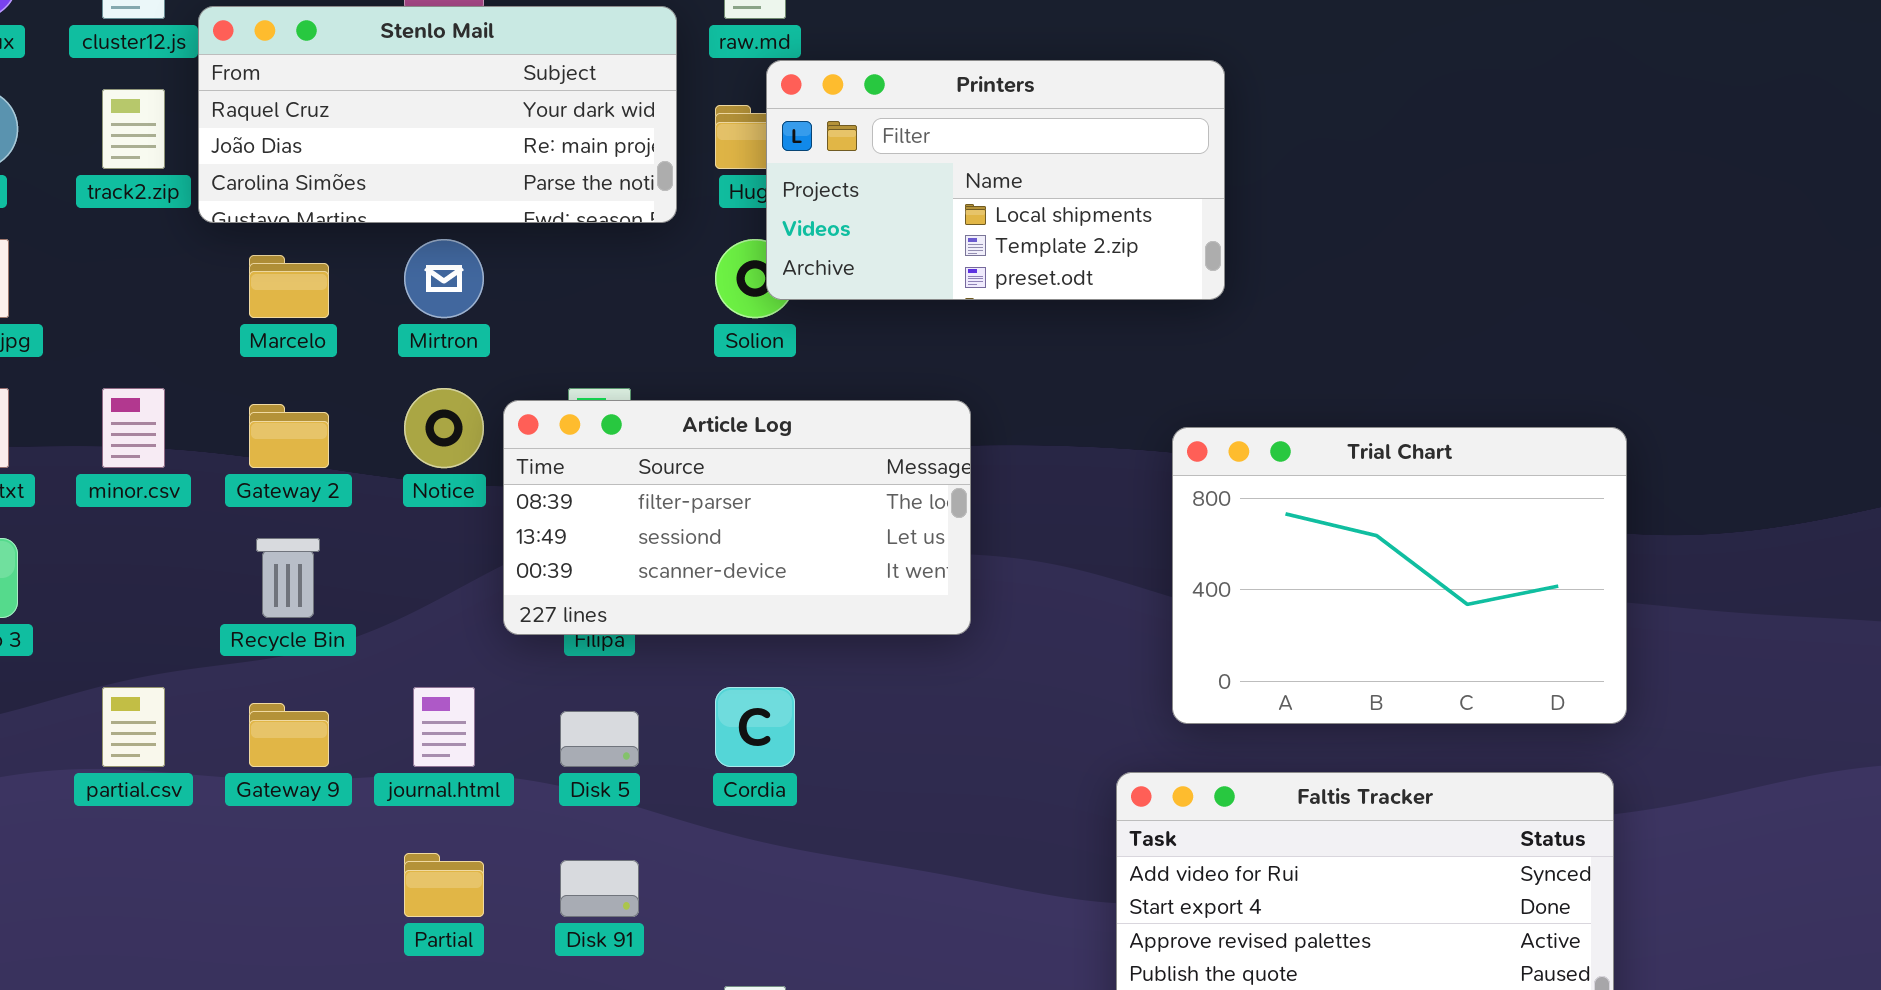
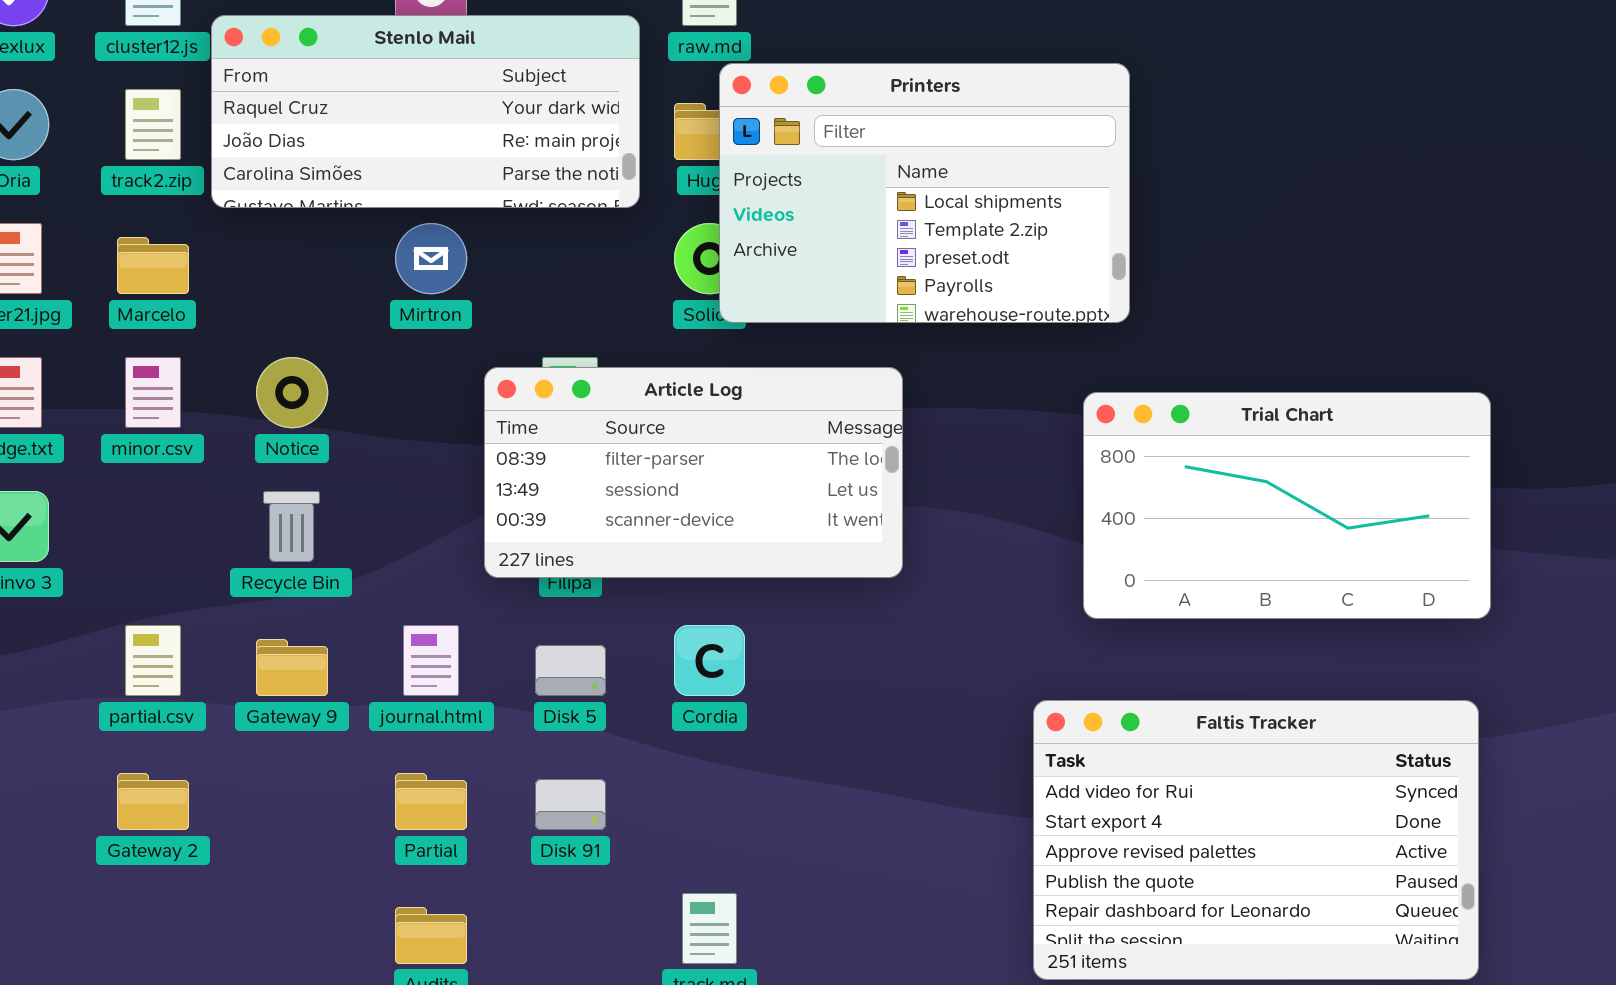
Printers: [766,60,1225,300] -> [719,63,1130,323], resized
Marcelo: [249,255,329,318] -> [117,237,189,294], moved
Notice: [404,388,484,468] -> [256,357,328,428], moved
Gateway 2: [249,404,329,468] -> [117,773,189,830], moved
Trial Chart: [1172,427,1627,724] -> [1083,392,1491,619], resized

